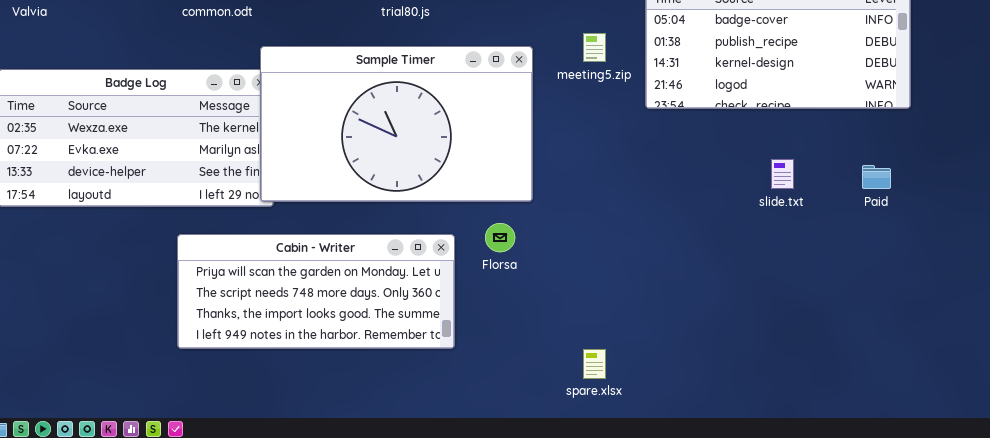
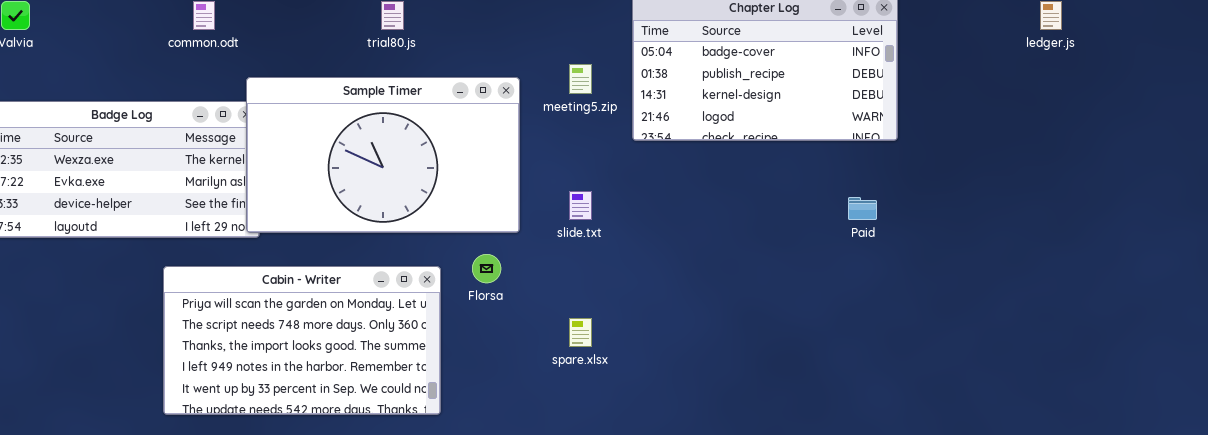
slide.txt: [771,159,794,189] -> [569,191,592,220], moved
Cabin - Writer: [177,234,455,349] -> [163,266,441,415], resized
spare.xlsx: [583,349,606,379] -> [569,318,592,347], moved

